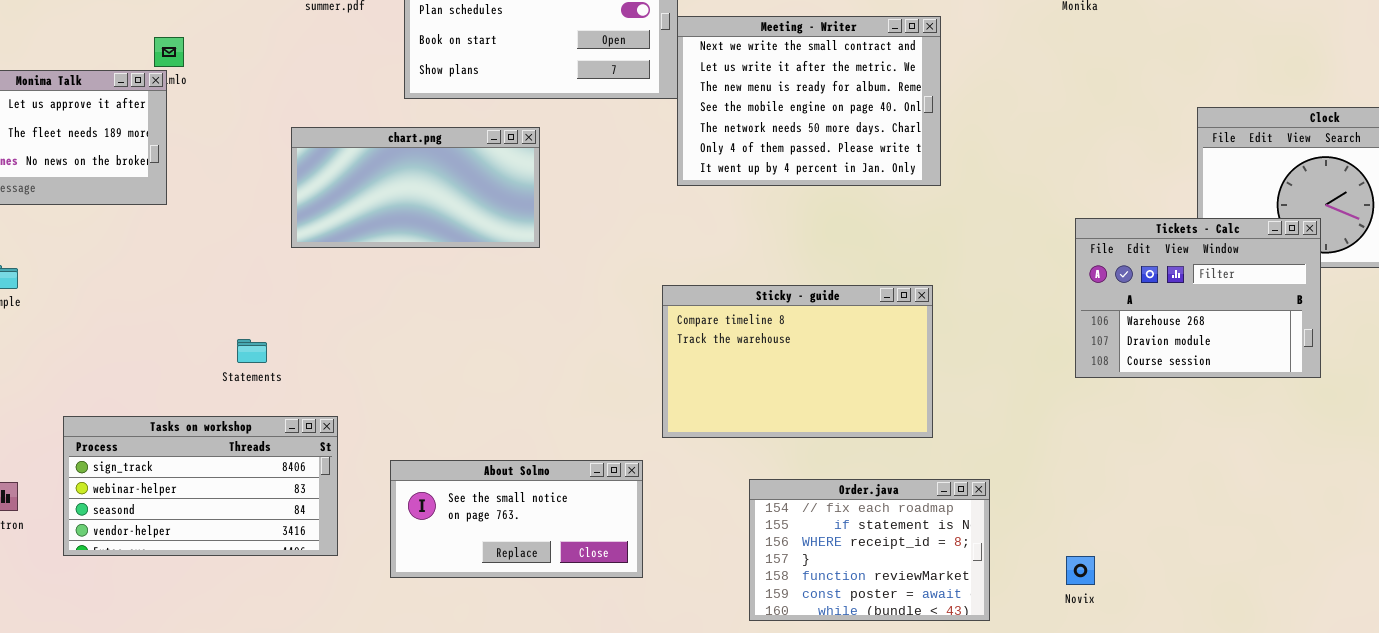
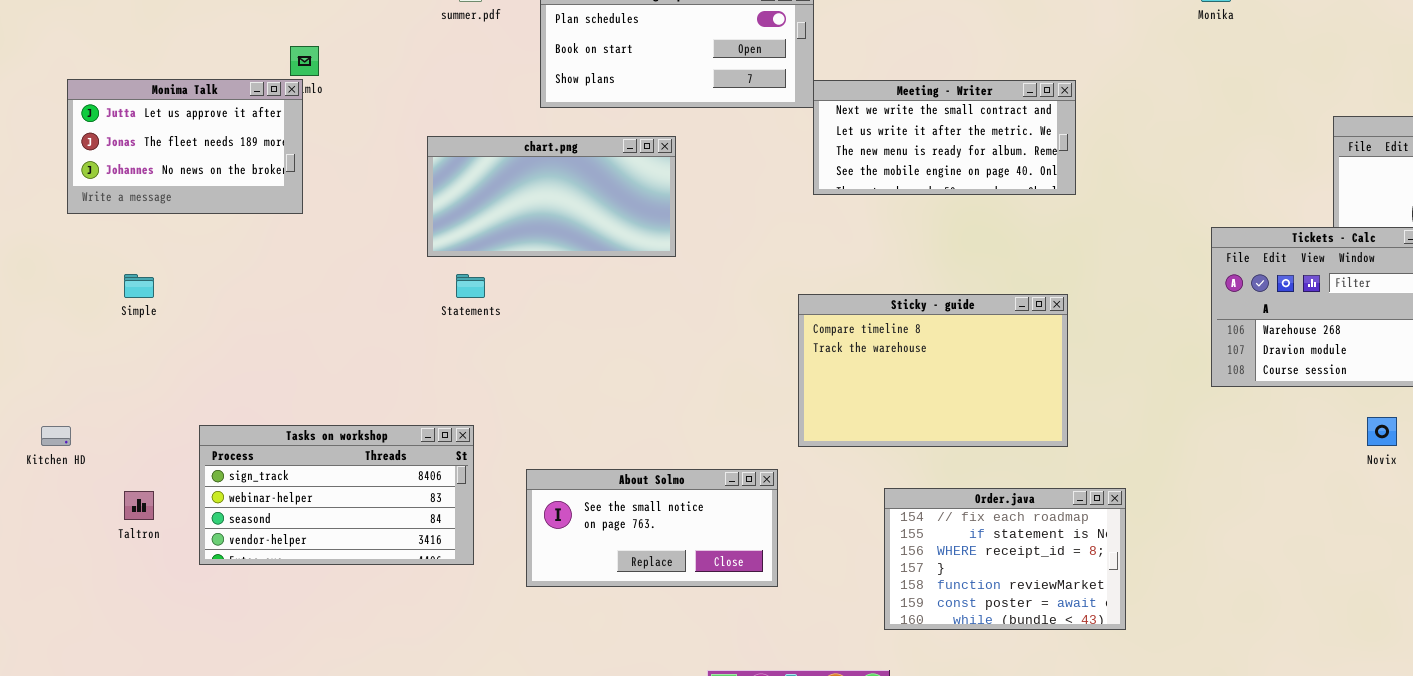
Meeting - Writer: [677,16,941,186] -> [813,80,1076,195], resized
Statements: [237,339,267,363] -> [456,274,485,298], moved
Novix: [1066,556,1095,585] -> [1367,417,1397,446], moved

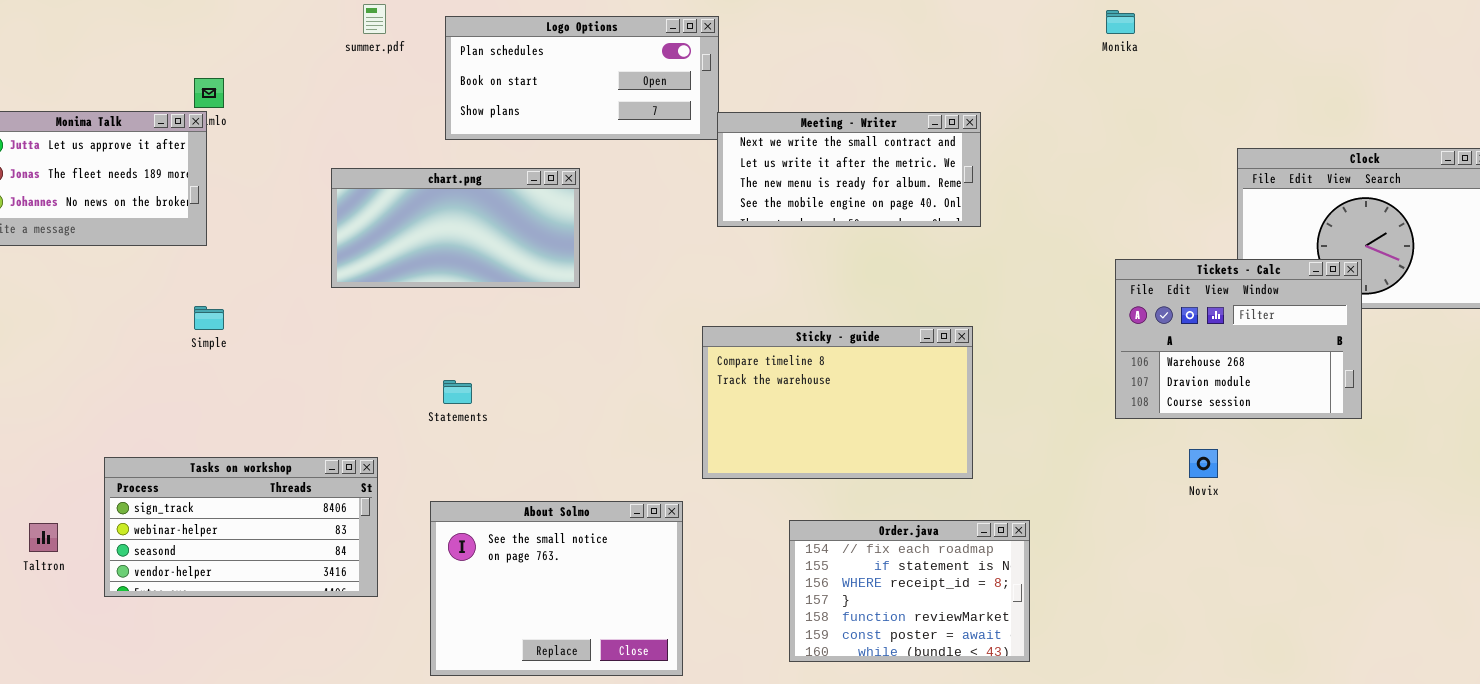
Simple: [124,274,154,298] -> [194,306,224,330], moved
Statements: [456,274,485,298] -> [443,380,472,404], moved
Novix: [1367,417,1397,446] -> [1189,449,1218,478], moved
About Solmo: [526,469,778,587] -> [430,501,683,676], resized

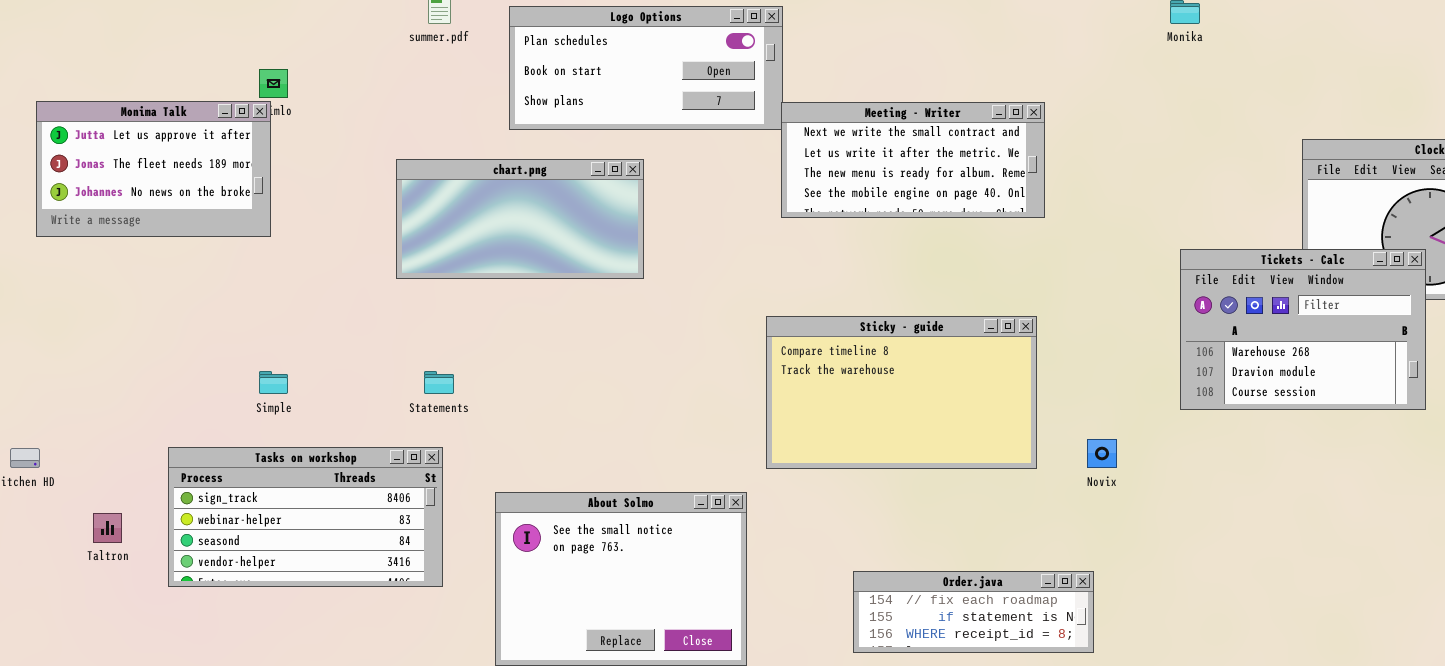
Simple: [194,306,224,330] -> [259,371,288,394], moved
Statements: [443,380,472,404] -> [424,371,454,394], moved
Novix: [1189,449,1218,478] -> [1087,439,1117,468], moved
Order.java: [789,520,1030,662] -> [853,571,1094,653], resized

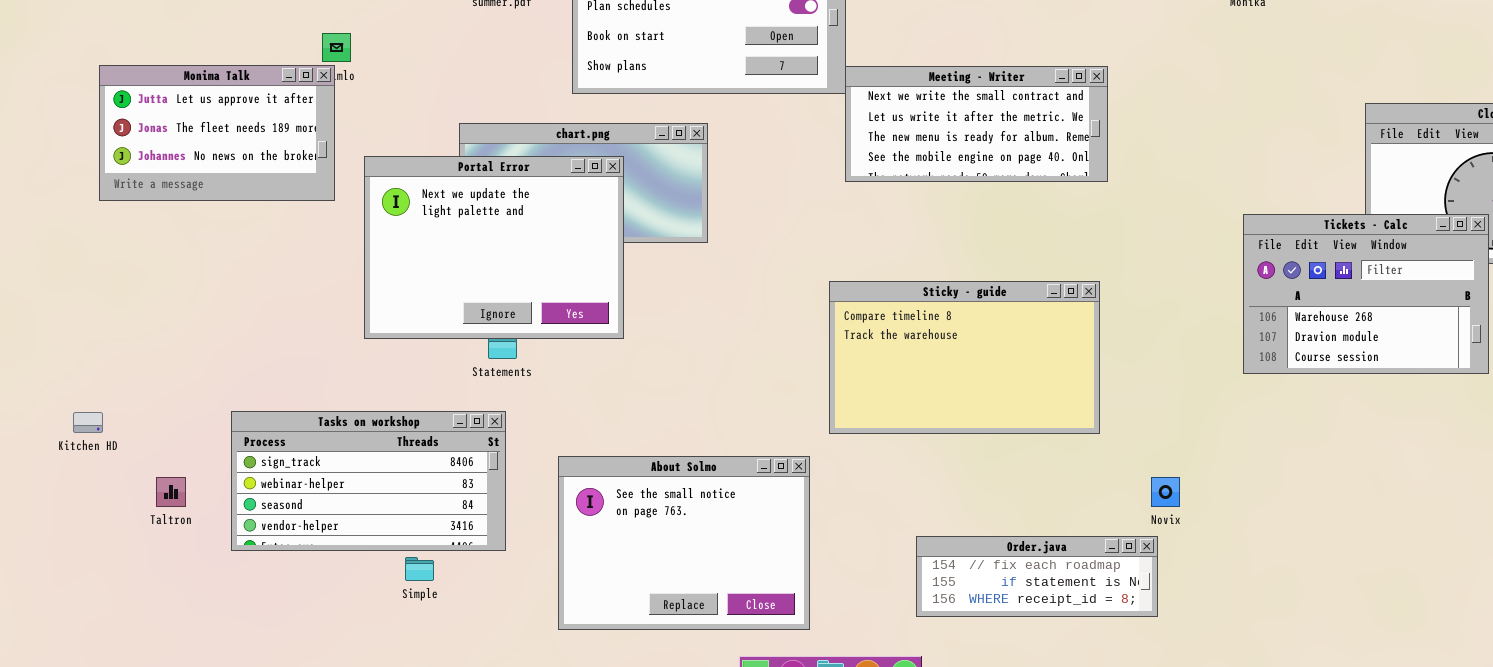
Portal Error: none -> [364,156,624,339], opened
Simple: [259,371,288,394] -> [405,557,434,581], moved
Novix: [1087,439,1117,468] -> [1151,477,1180,507], moved

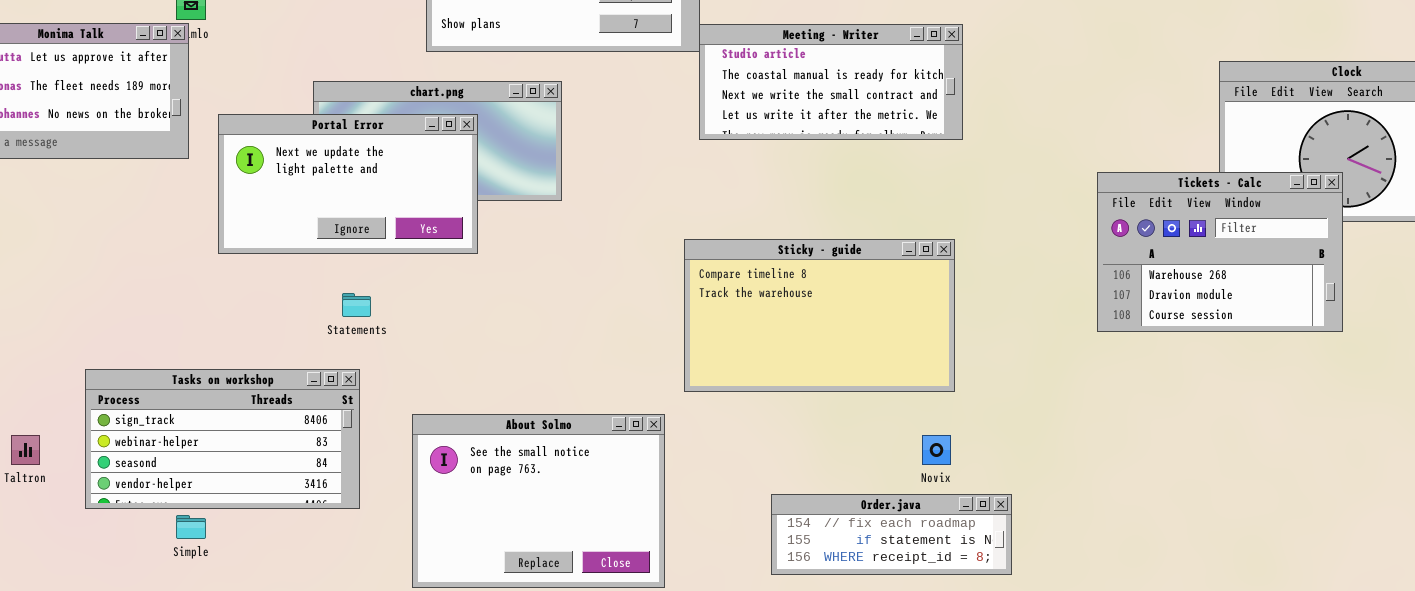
Meeting - Writer: [845,66,1108,182] -> [699,24,963,140], scrolled up 2 rows
Portal Error: [364,156,624,339] -> [218,114,478,254], resized
Novix: [1151,477,1180,507] -> [922,435,951,465], moved
Simple: [405,557,434,581] -> [176,515,206,539], moved

